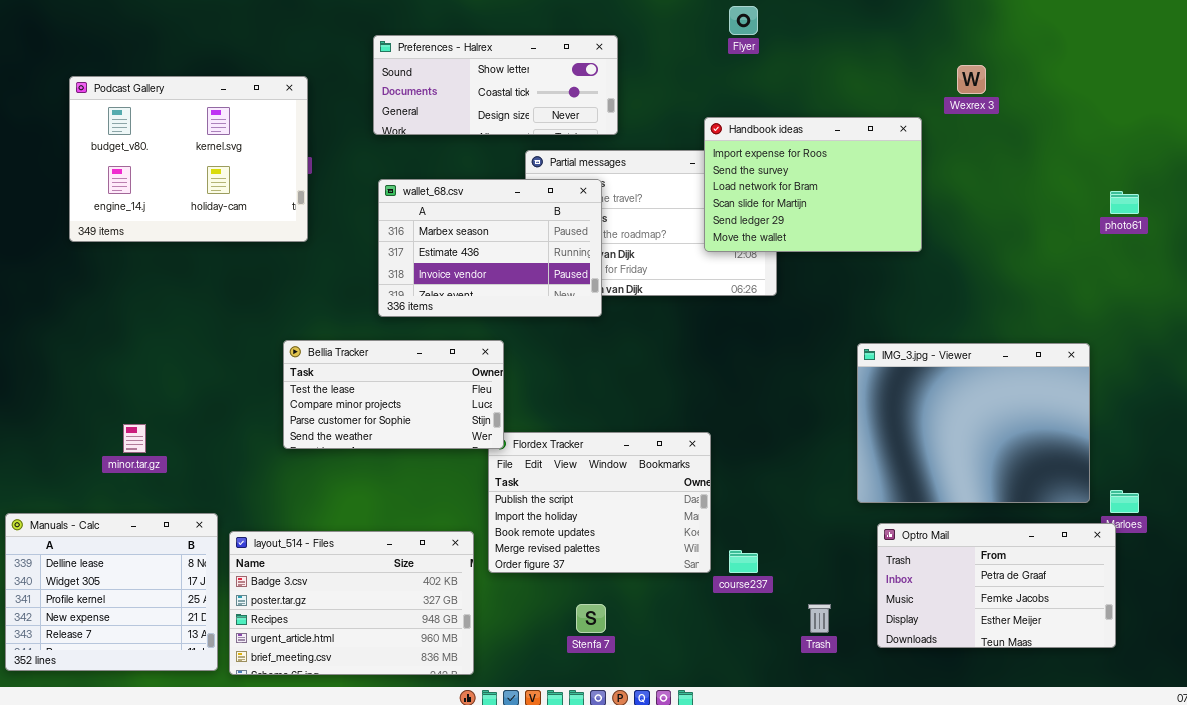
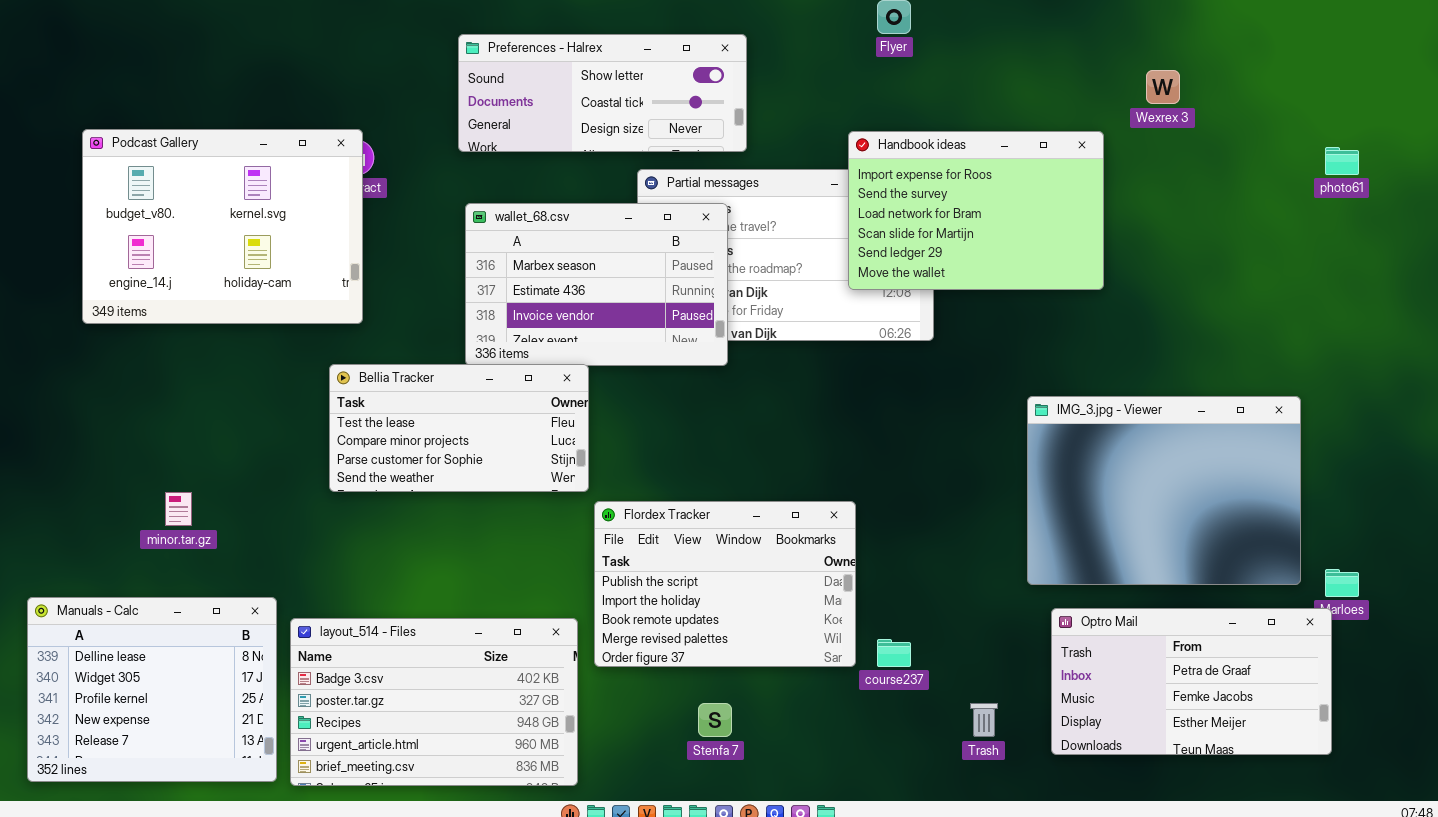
Podcast Gallery: [69,76,308,242] -> [82,129,363,324], moved
photo61: [1110,191,1139,214] -> [1325,147,1359,175], moved
Bellia Tracker: [283,340,504,449] -> [329,364,589,492], moved

